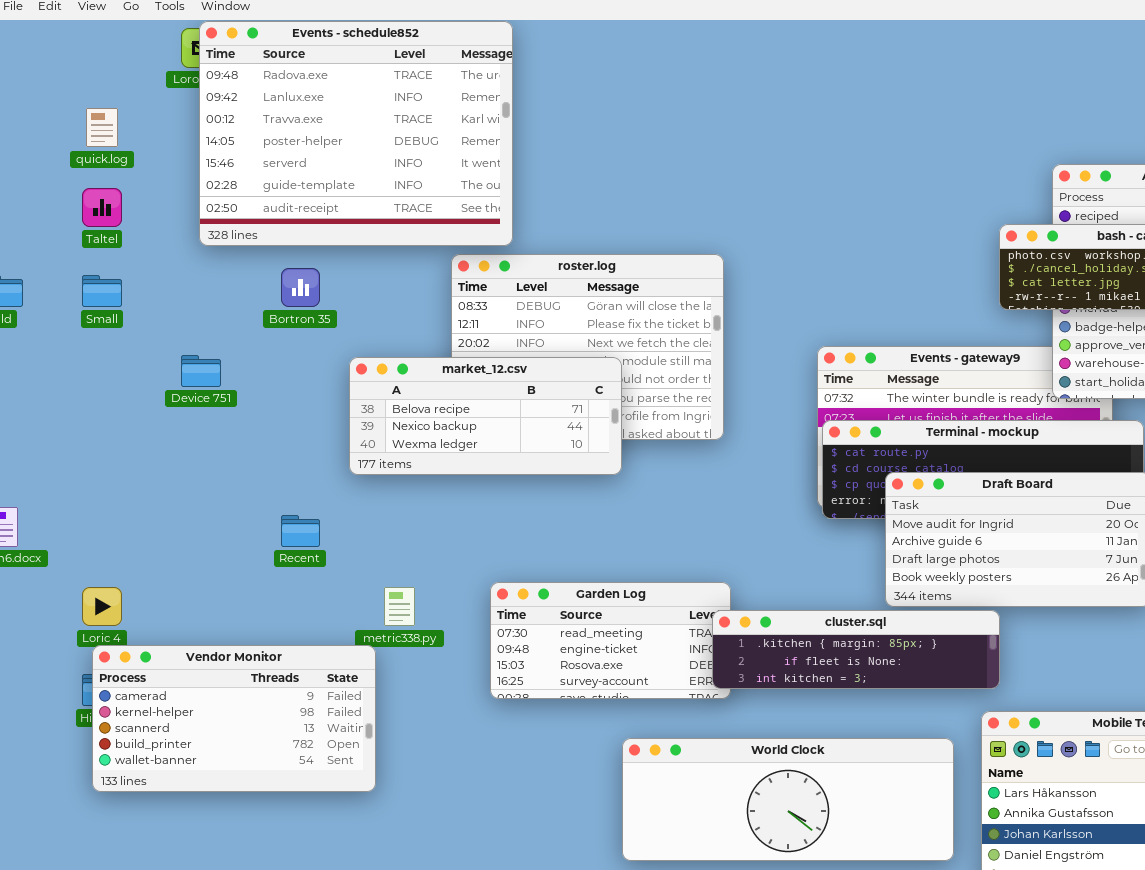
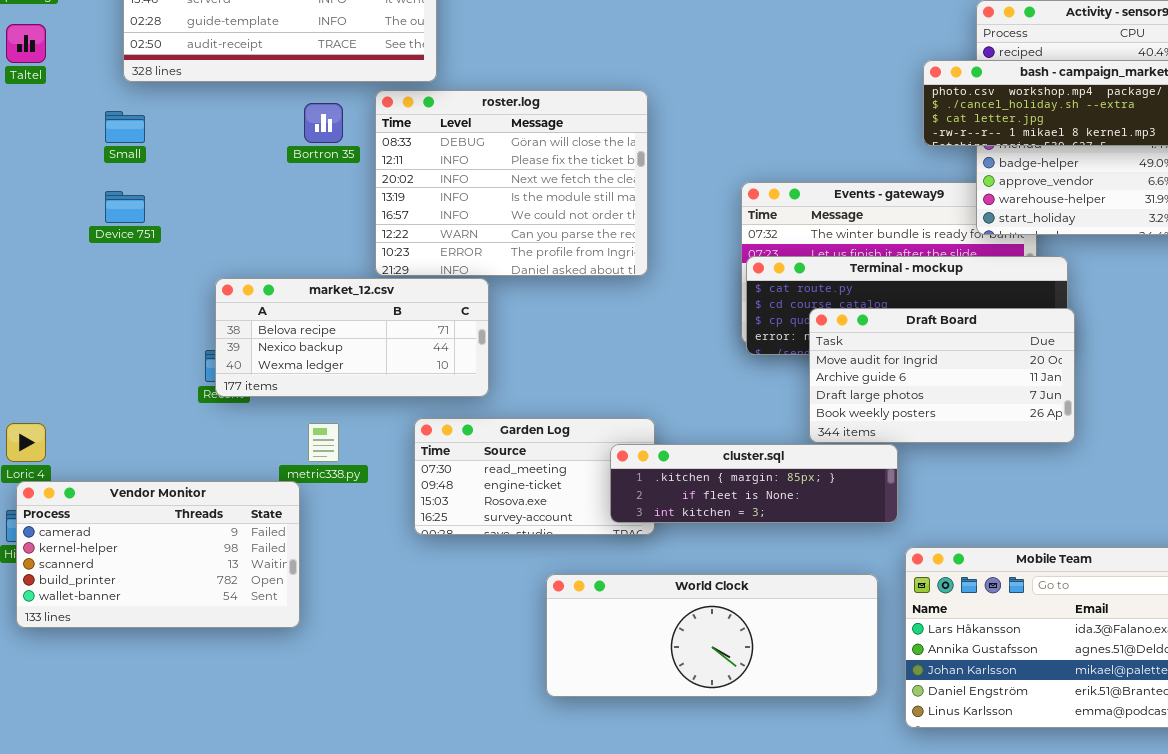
Bortron 35: [281,268,320,307] -> [304,103,343,143], moved
Small: [82,275,122,307] -> [105,111,145,143], moved
market_12.csv: [349,357,622,475] -> [215,278,489,397], moved
cluster.sql: [712,610,1000,689] -> [610,444,898,523], moved

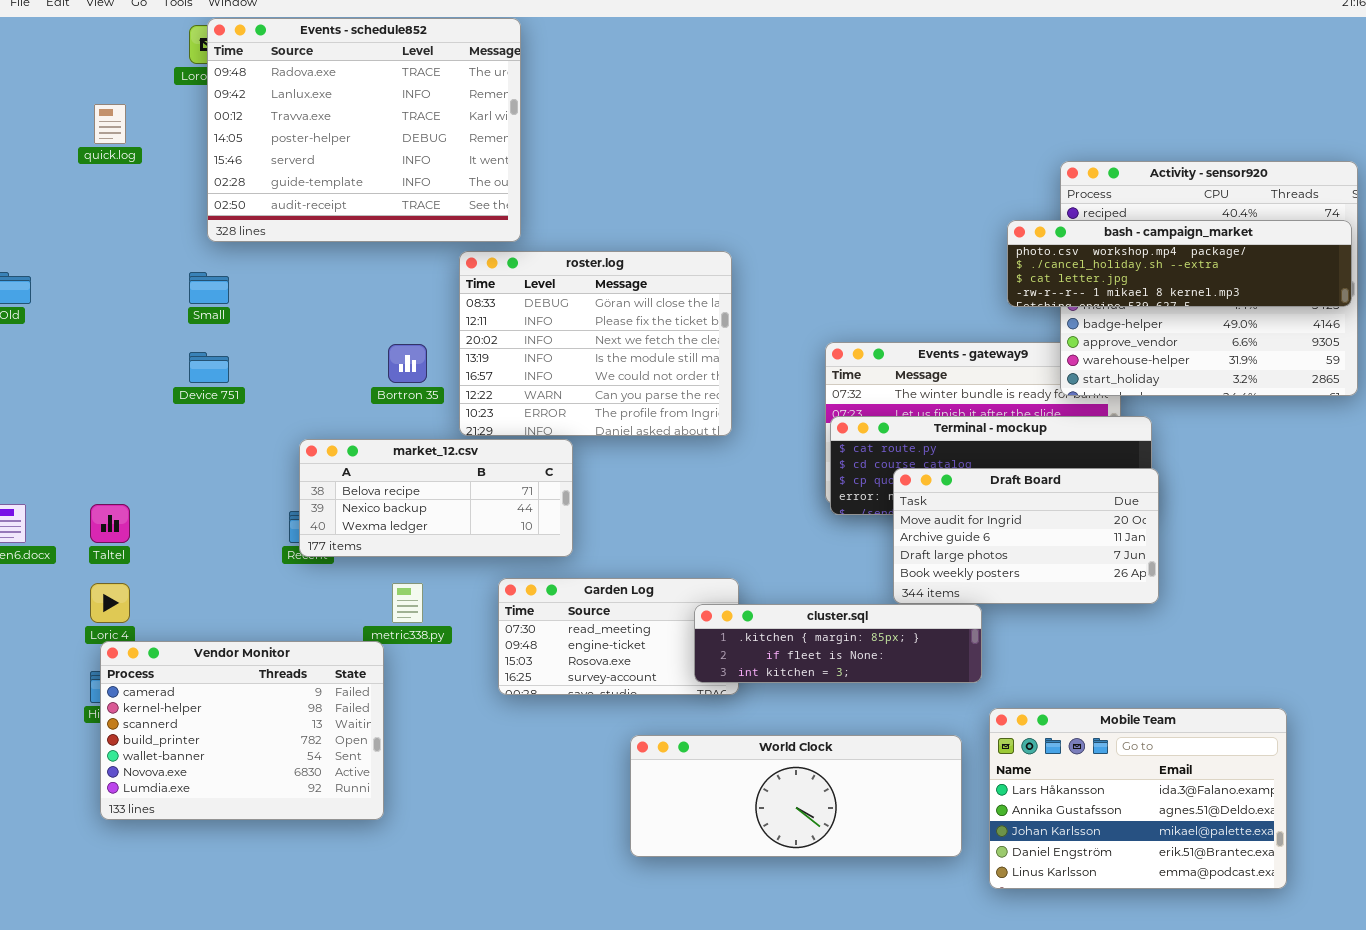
Taltel: [6,24,46,63] -> [90,504,130,543], moved
Bortron 35: [304,103,343,143] -> [388,344,427,383], moved
Vendor Monitor: [16,481,300,628] -> [100,641,384,820], resized

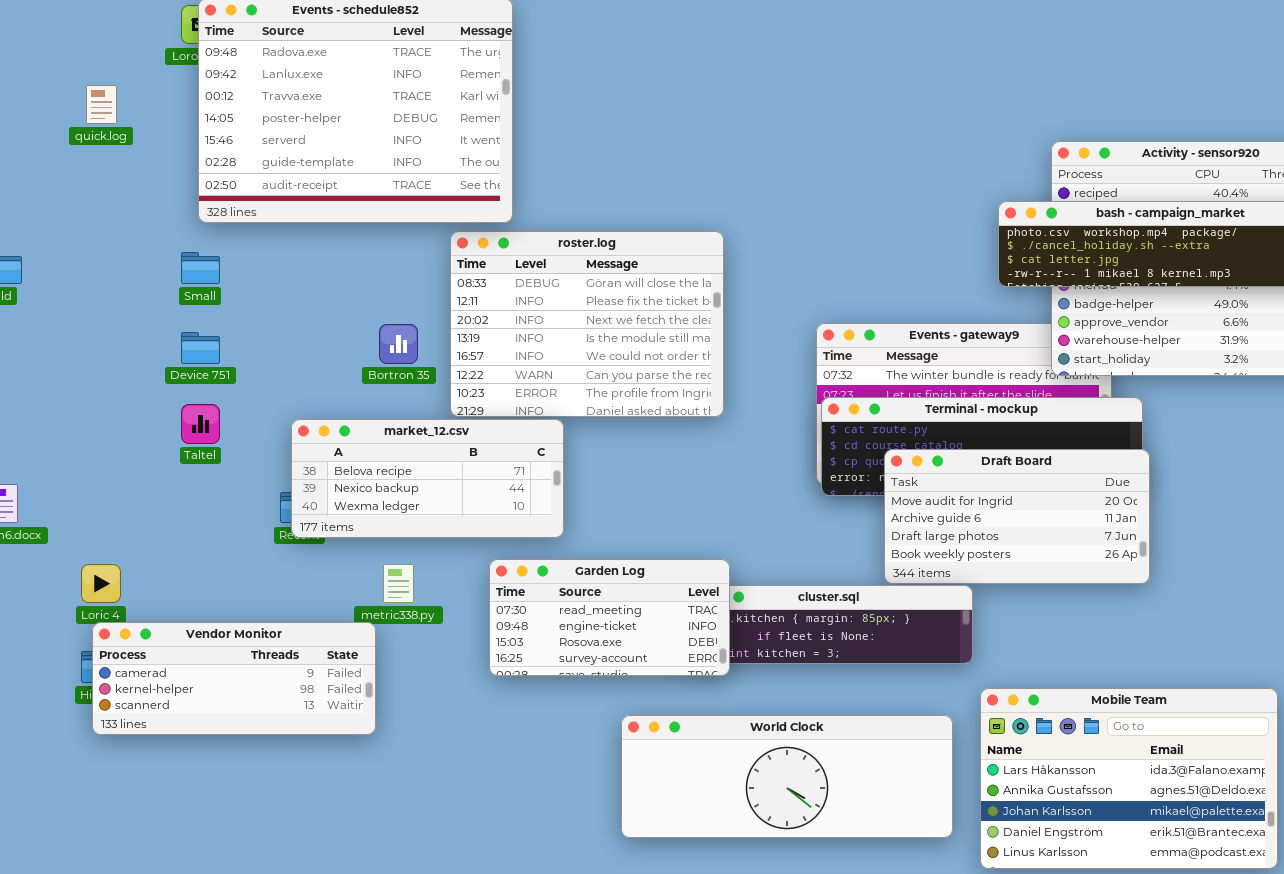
Taltel: [90,504,130,543] -> [181,404,220,444], moved
Garden Log: [498,578,739,695] -> [489,559,730,676], raised
Vendor Monitor: [100,641,384,820] -> [92,622,376,735], resized

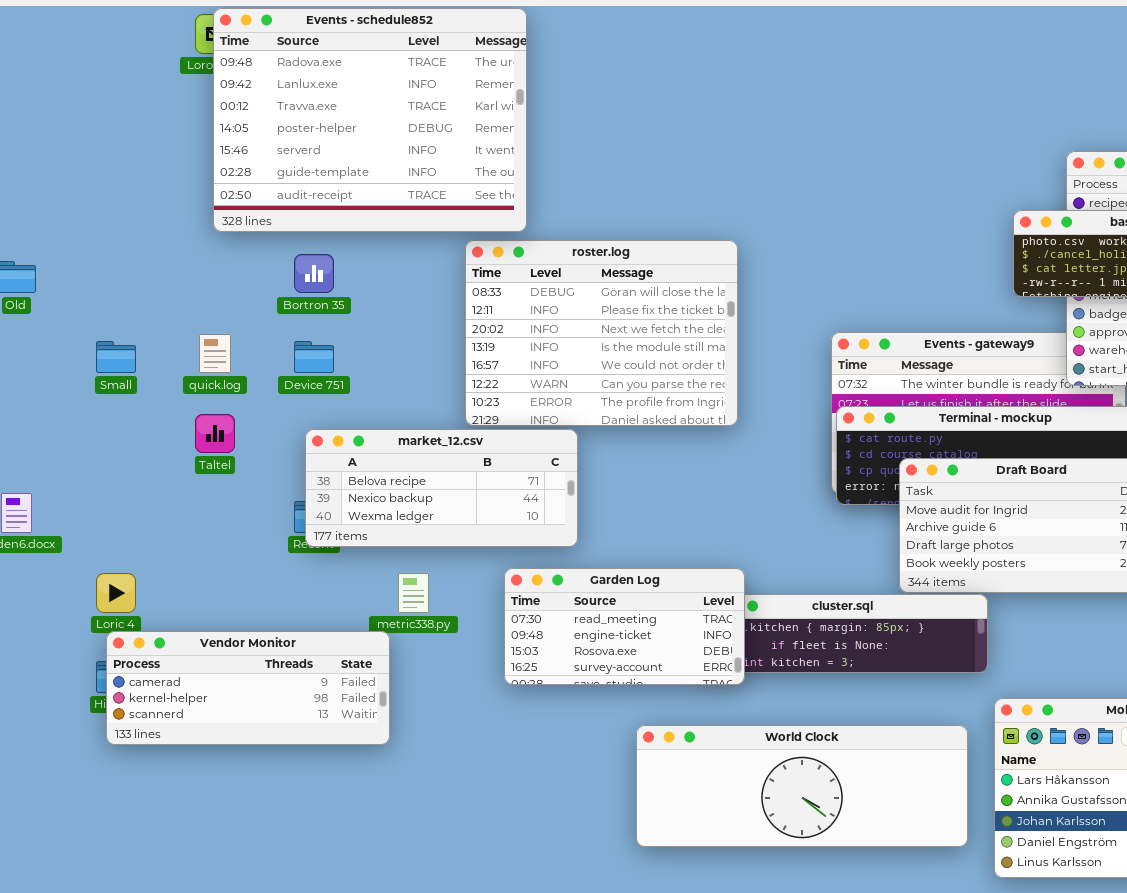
quick.log: [86,85,117,124] -> [199,334,231,373], moved
Small: [181,252,220,284] -> [96,341,136,373], moved
Bortron 35: [379,324,418,364] -> [294,254,334,293], moved
Device 751: [181,332,220,364] -> [294,341,334,373], moved

